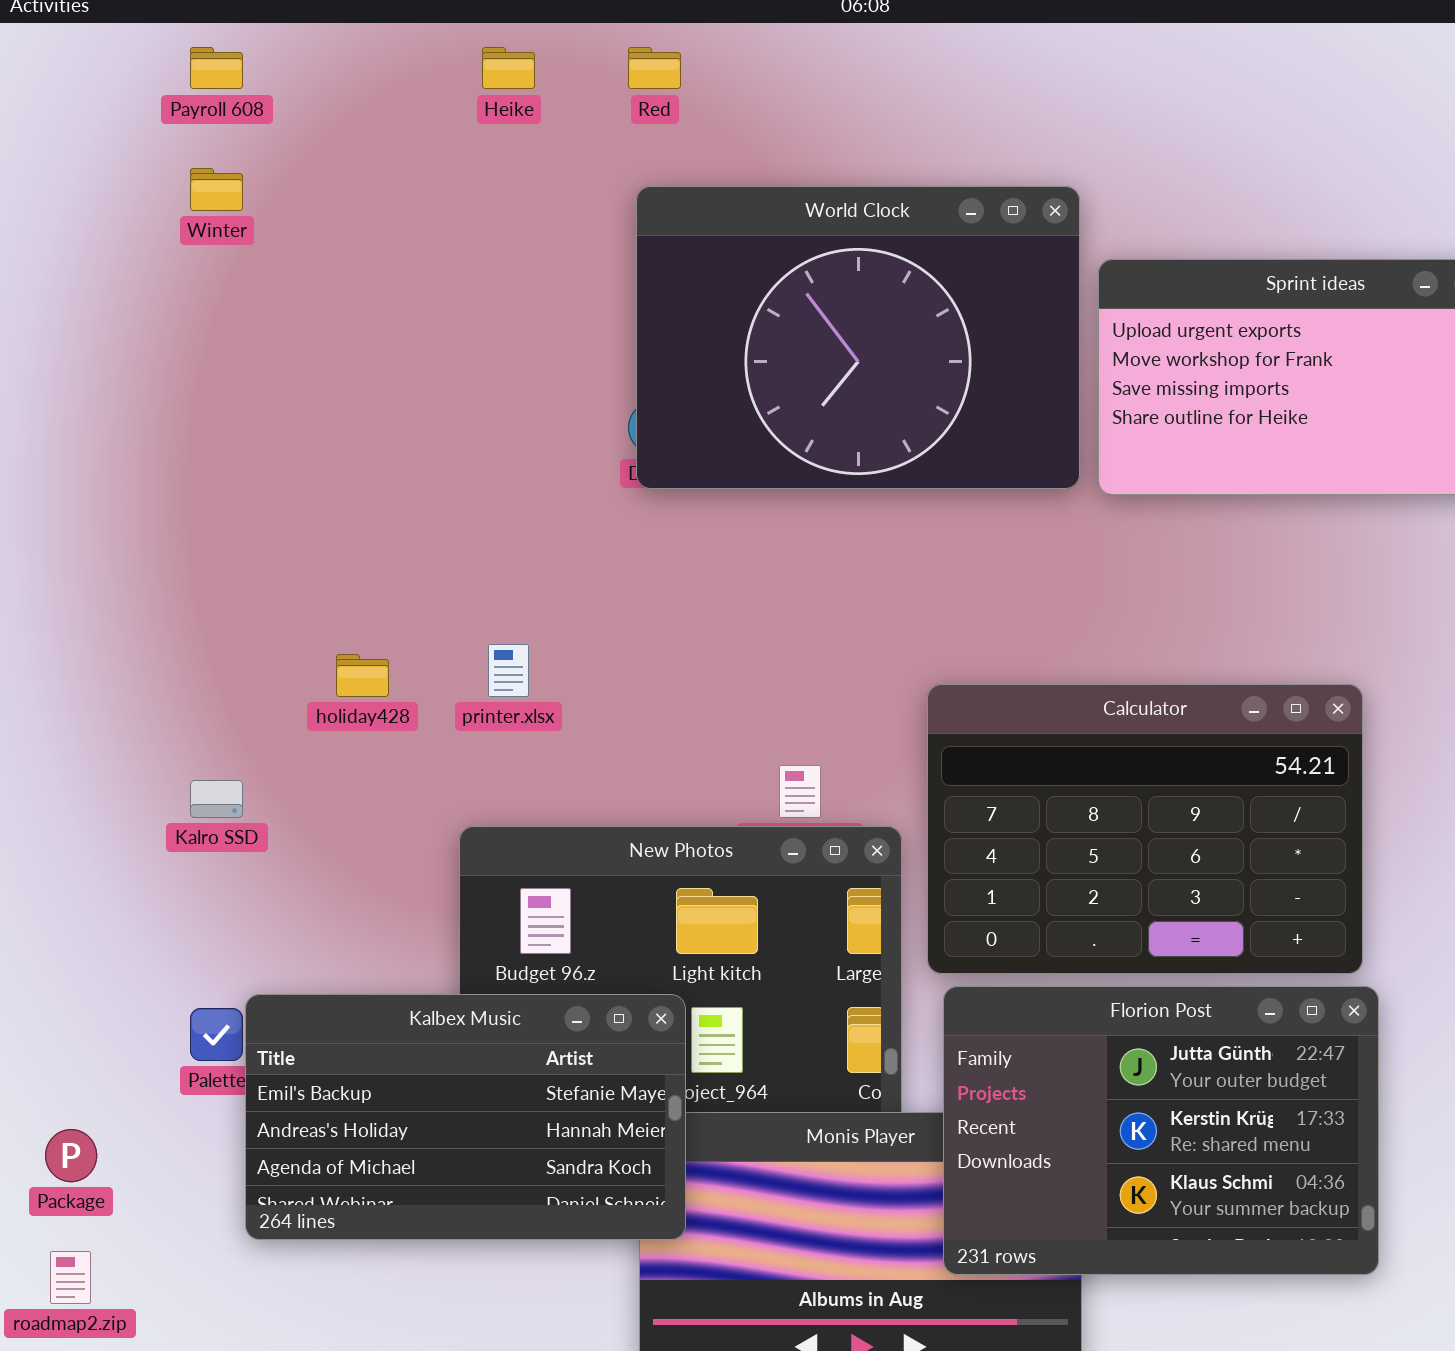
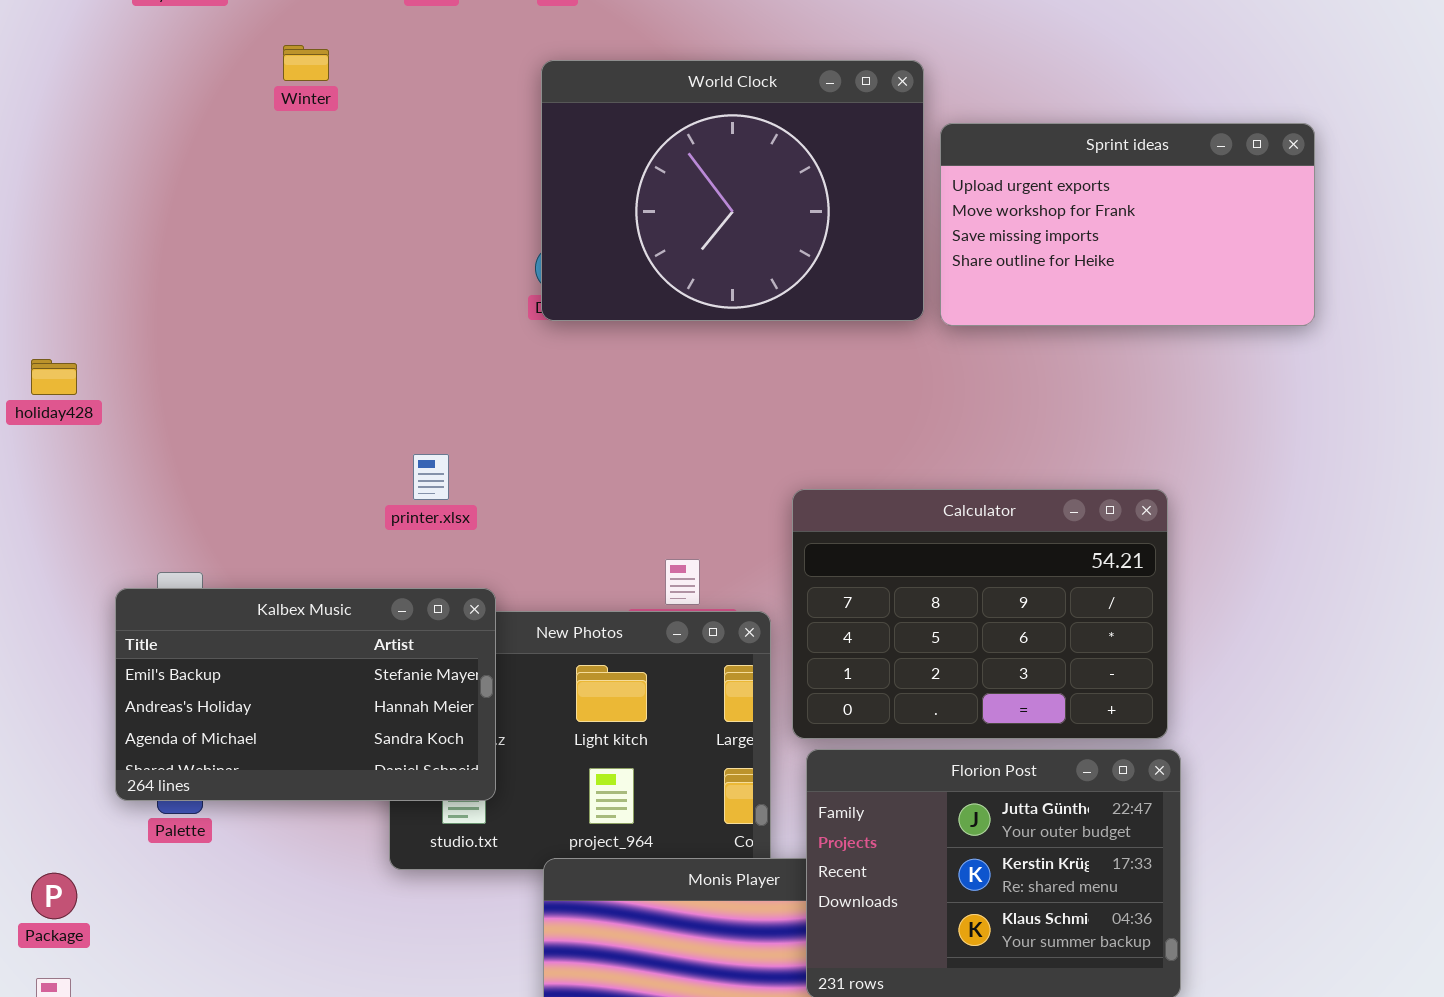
Winter: [190,168,243,211] -> [283,45,329,81], moved
holiday428: [336,654,389,697] -> [31,359,77,395], moved
Kalbex Music: [245,994,686,1240] -> [115,588,496,801], moved

